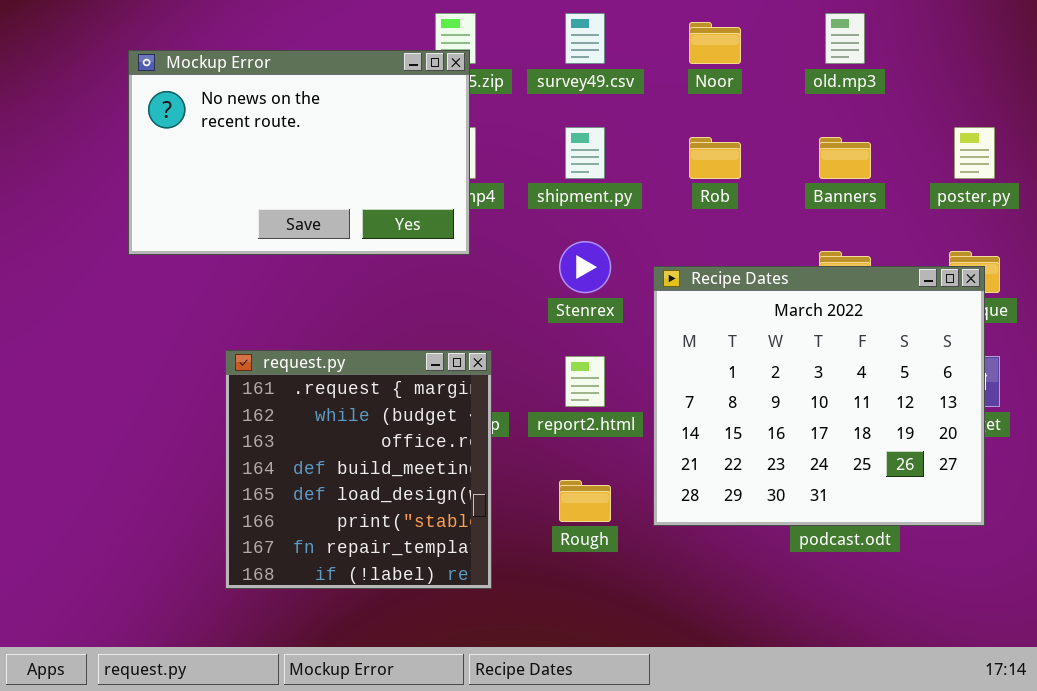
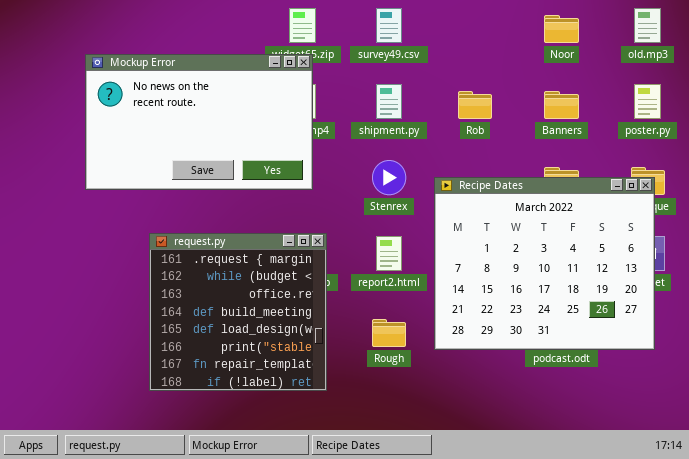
old.mp3: [825,13,865,64] -> [634,8,661,43], moved
Noor: [689,22,741,64] -> [544,15,579,43], moved
Mockup Error: [128,50,470,255] -> [85,54,313,190], moved

